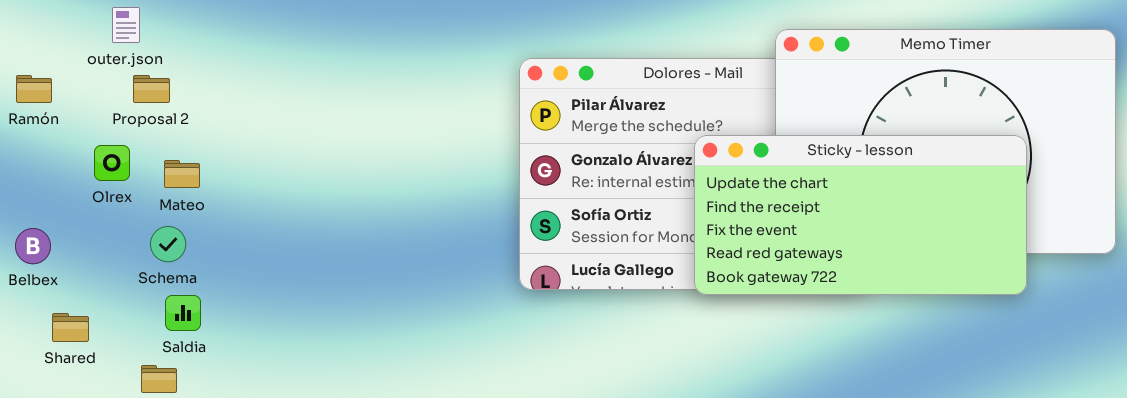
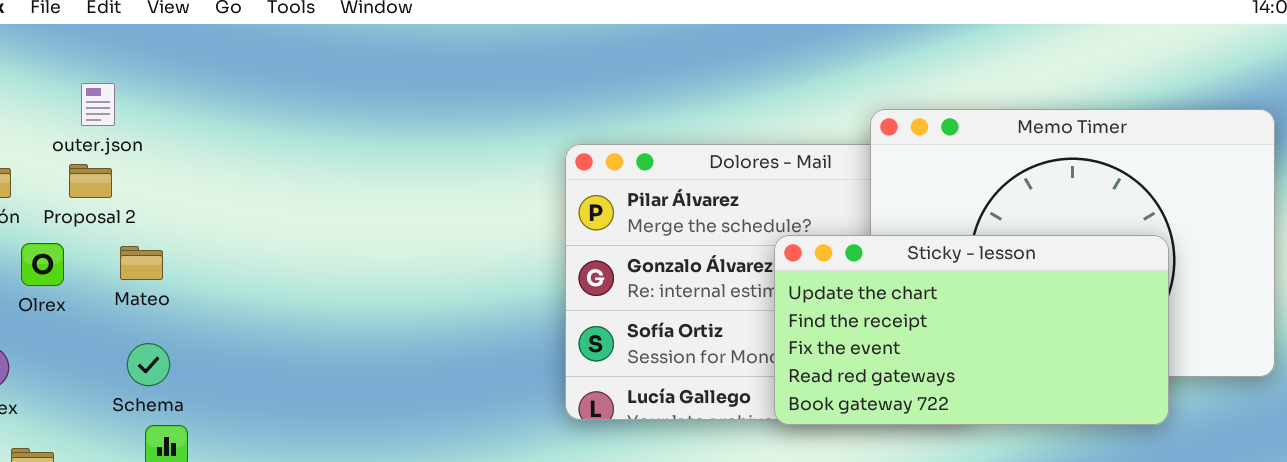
Proposal 2: [133,75,170,103] -> [69,164,112,198], moved
Olrex: [94,145,130,181] -> [21,243,64,286], moved
Mateo: [164,160,200,188] -> [120,246,163,280], moved

